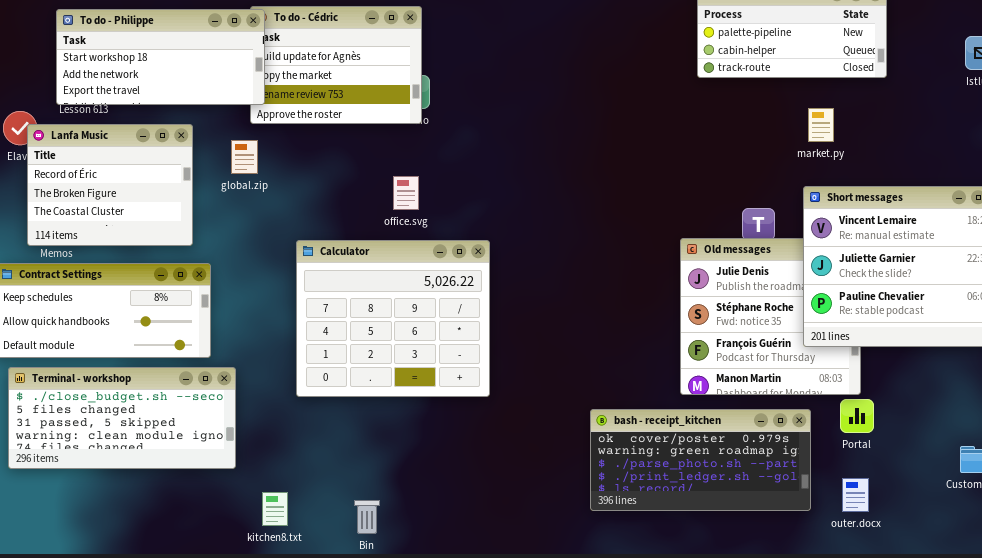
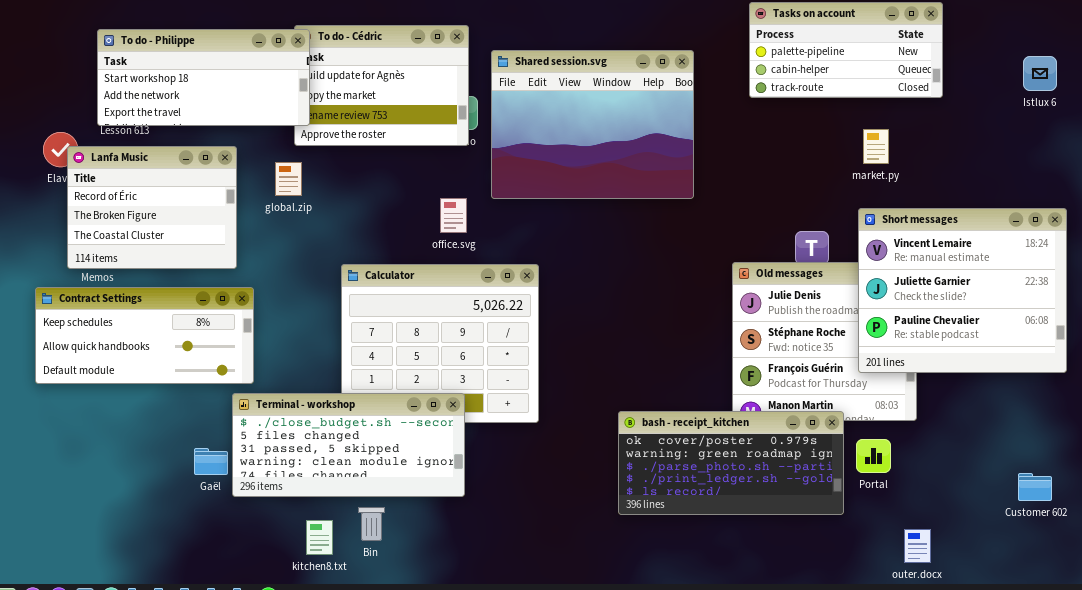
Shared session.svg: none -> [491,50,694,199], opened
Terminal - workshop: [8,367,236,469] -> [232,393,465,497], moved
Portal: [840,399,874,433] -> [856,439,891,473], moved
bash - receipt_kitchen: [590,409,811,511] -> [618,411,844,515], moved
outer.docx: [842,478,869,512] -> [904,529,931,563], moved
Bin: [354,500,380,534] -> [358,507,385,541], moved

